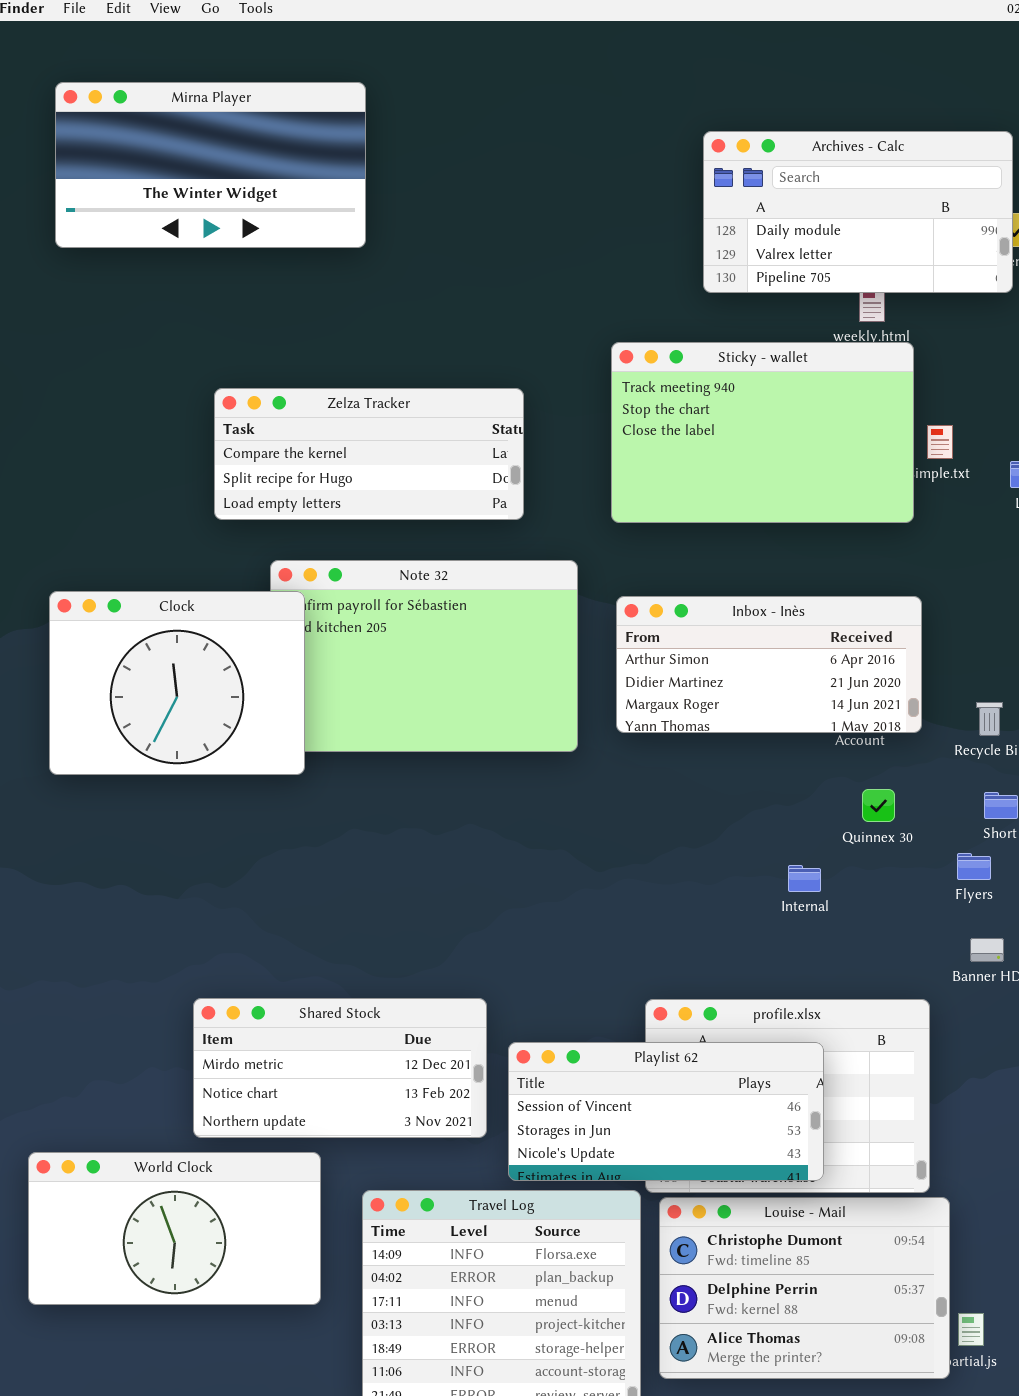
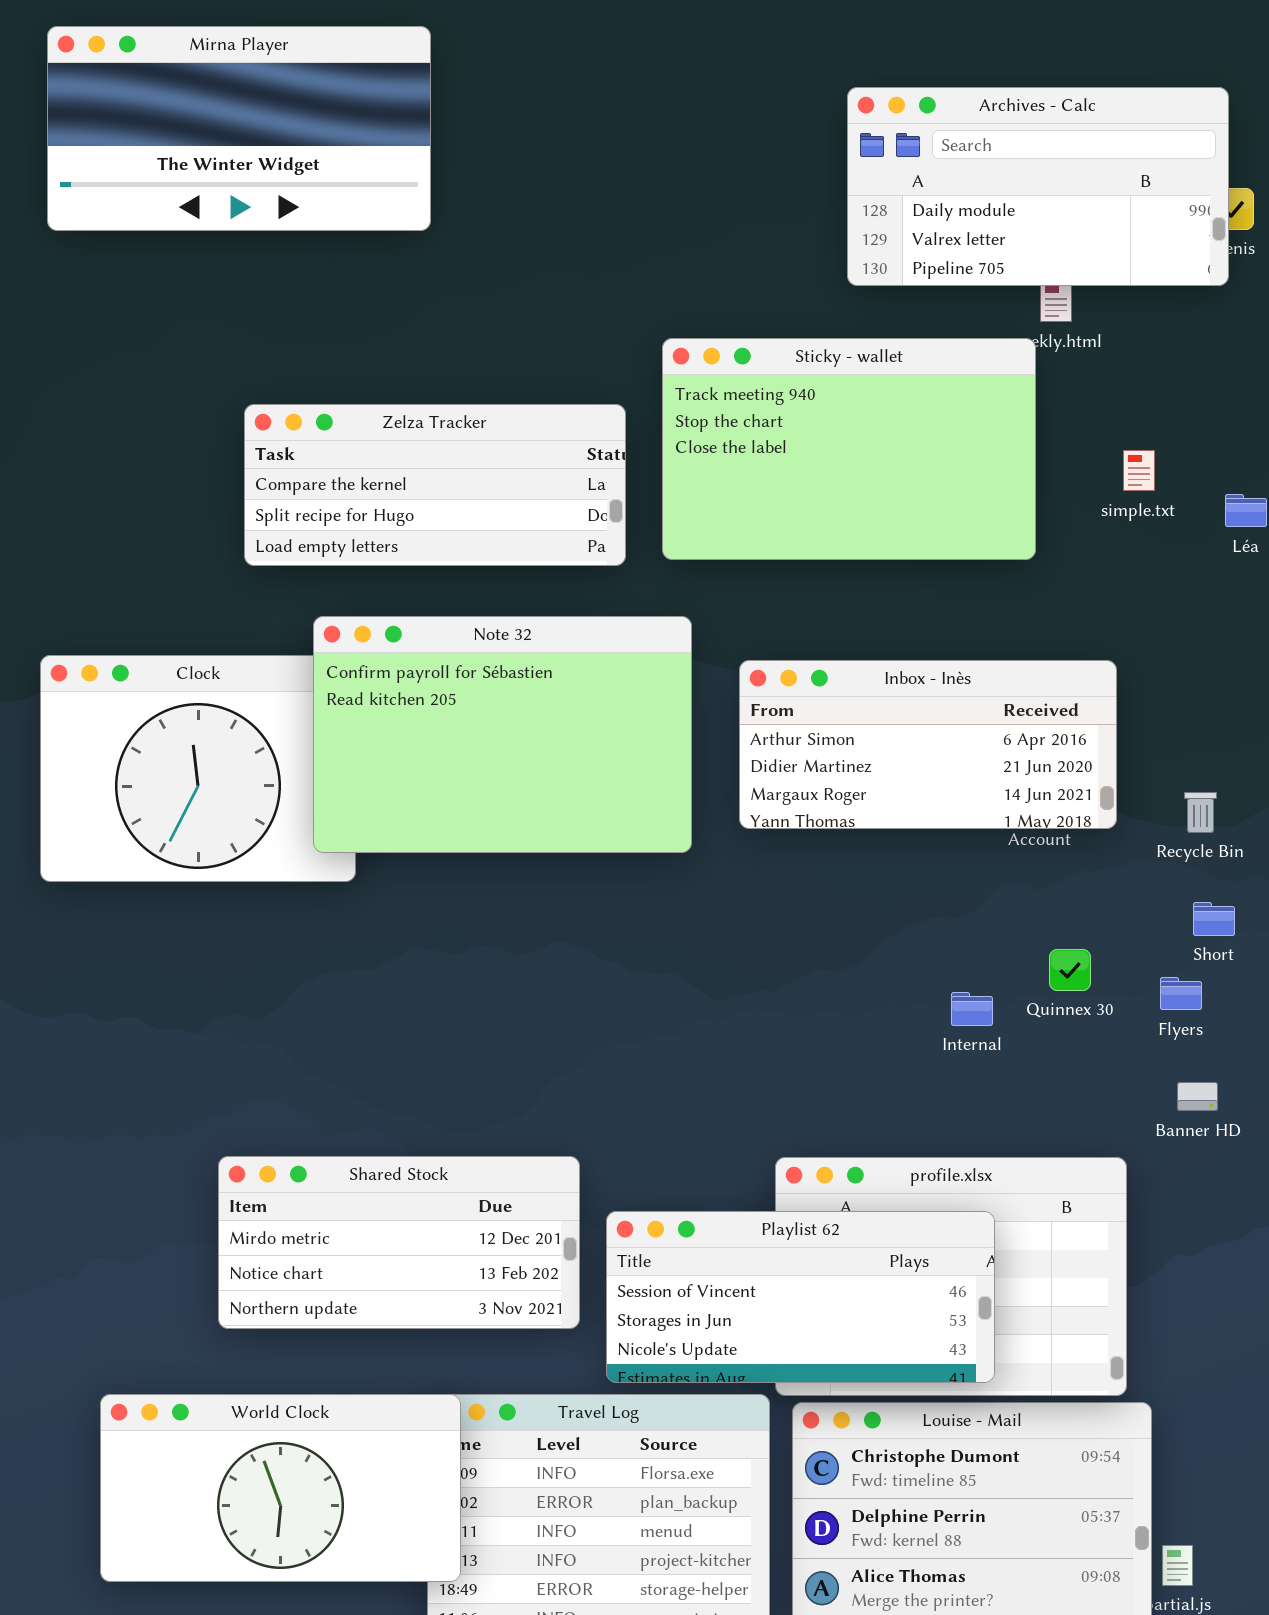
Sticky - wallet: [611,342,914,523] -> [662,338,1036,560], moved
Note 32: [270,560,578,752] -> [313,616,692,853], raised
Quinnex 30: [862,789,895,822] -> [1049,949,1091,991], moved
World Clock: [28,1152,321,1305] -> [100,1394,461,1582], moved

